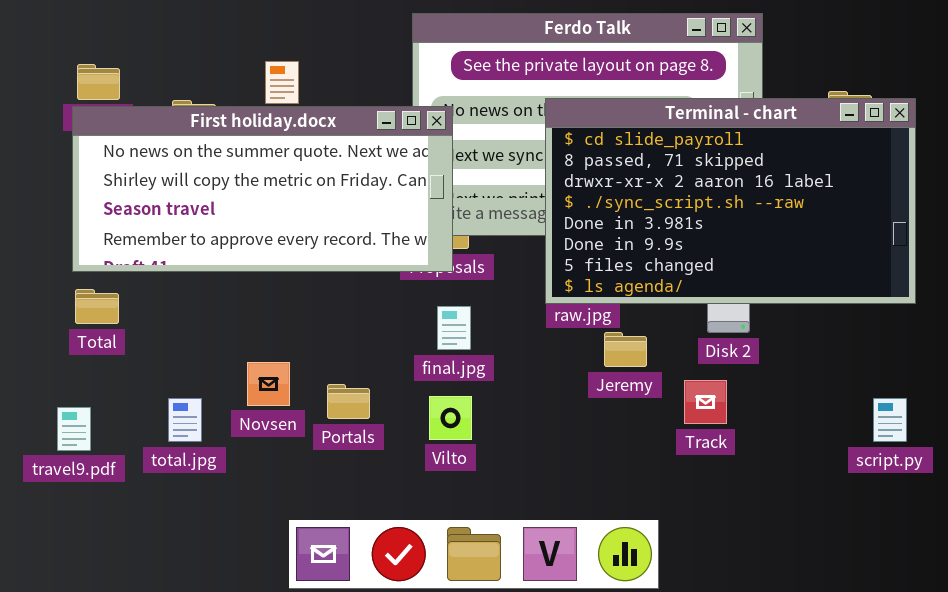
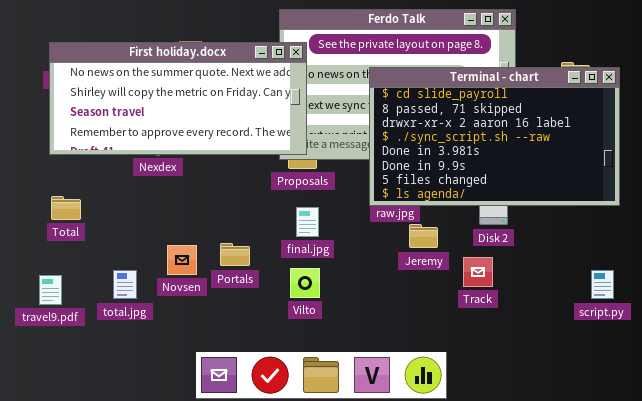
First holiday.docx: [72,106,453,272] -> [49,42,307,155], moved
Portals: [327,384,370,419] -> [220,243,250,266], moved

